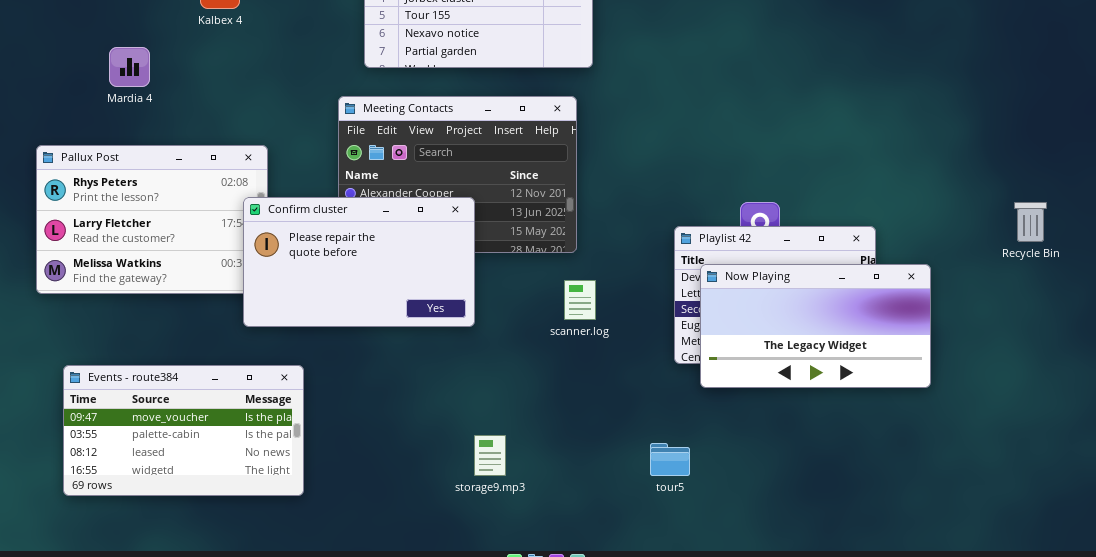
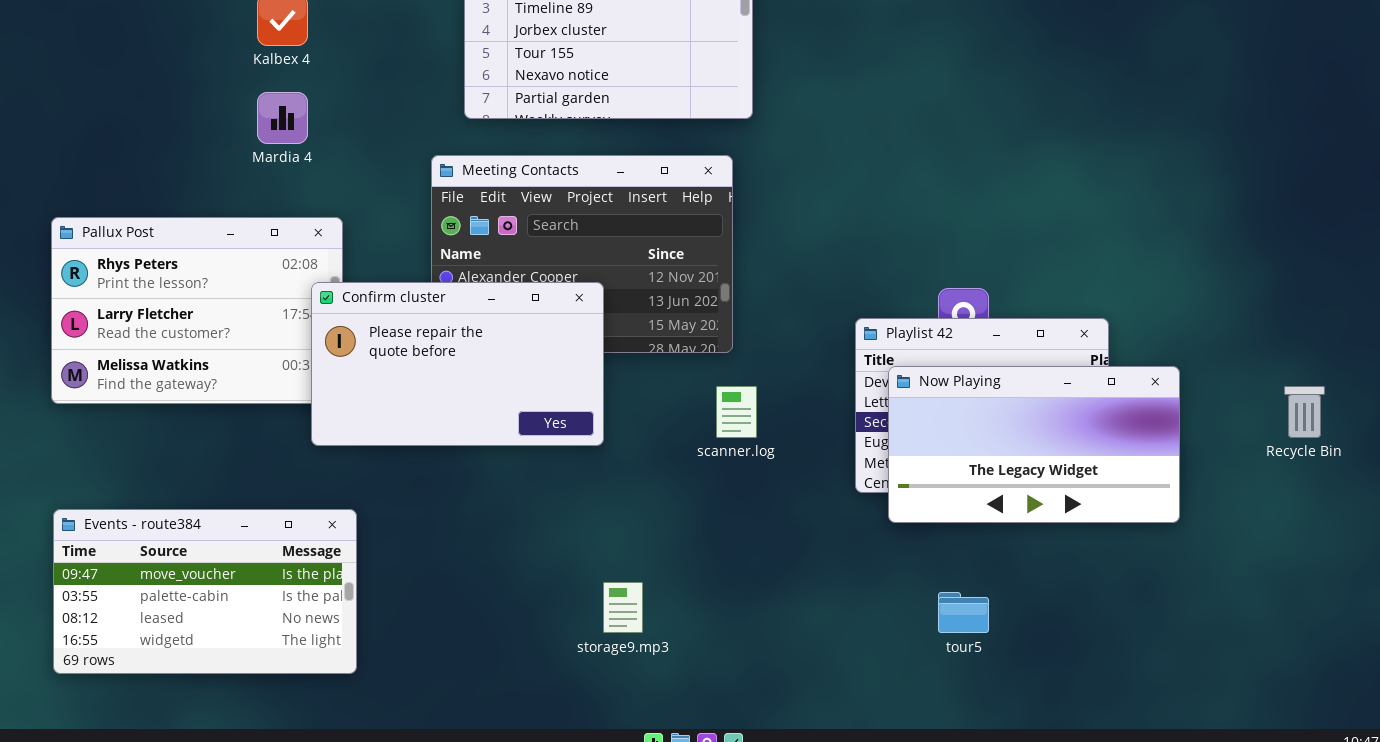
Mardia 4: [109,47,150,87] -> [257,92,308,144], moved
Recycle Bin: [1014,202,1047,242] -> [1284,386,1325,438], moved
Events - route384: [63,365,304,496] -> [53,509,357,674], moved
tour5: [650,443,690,476] -> [938,592,989,633], moved

